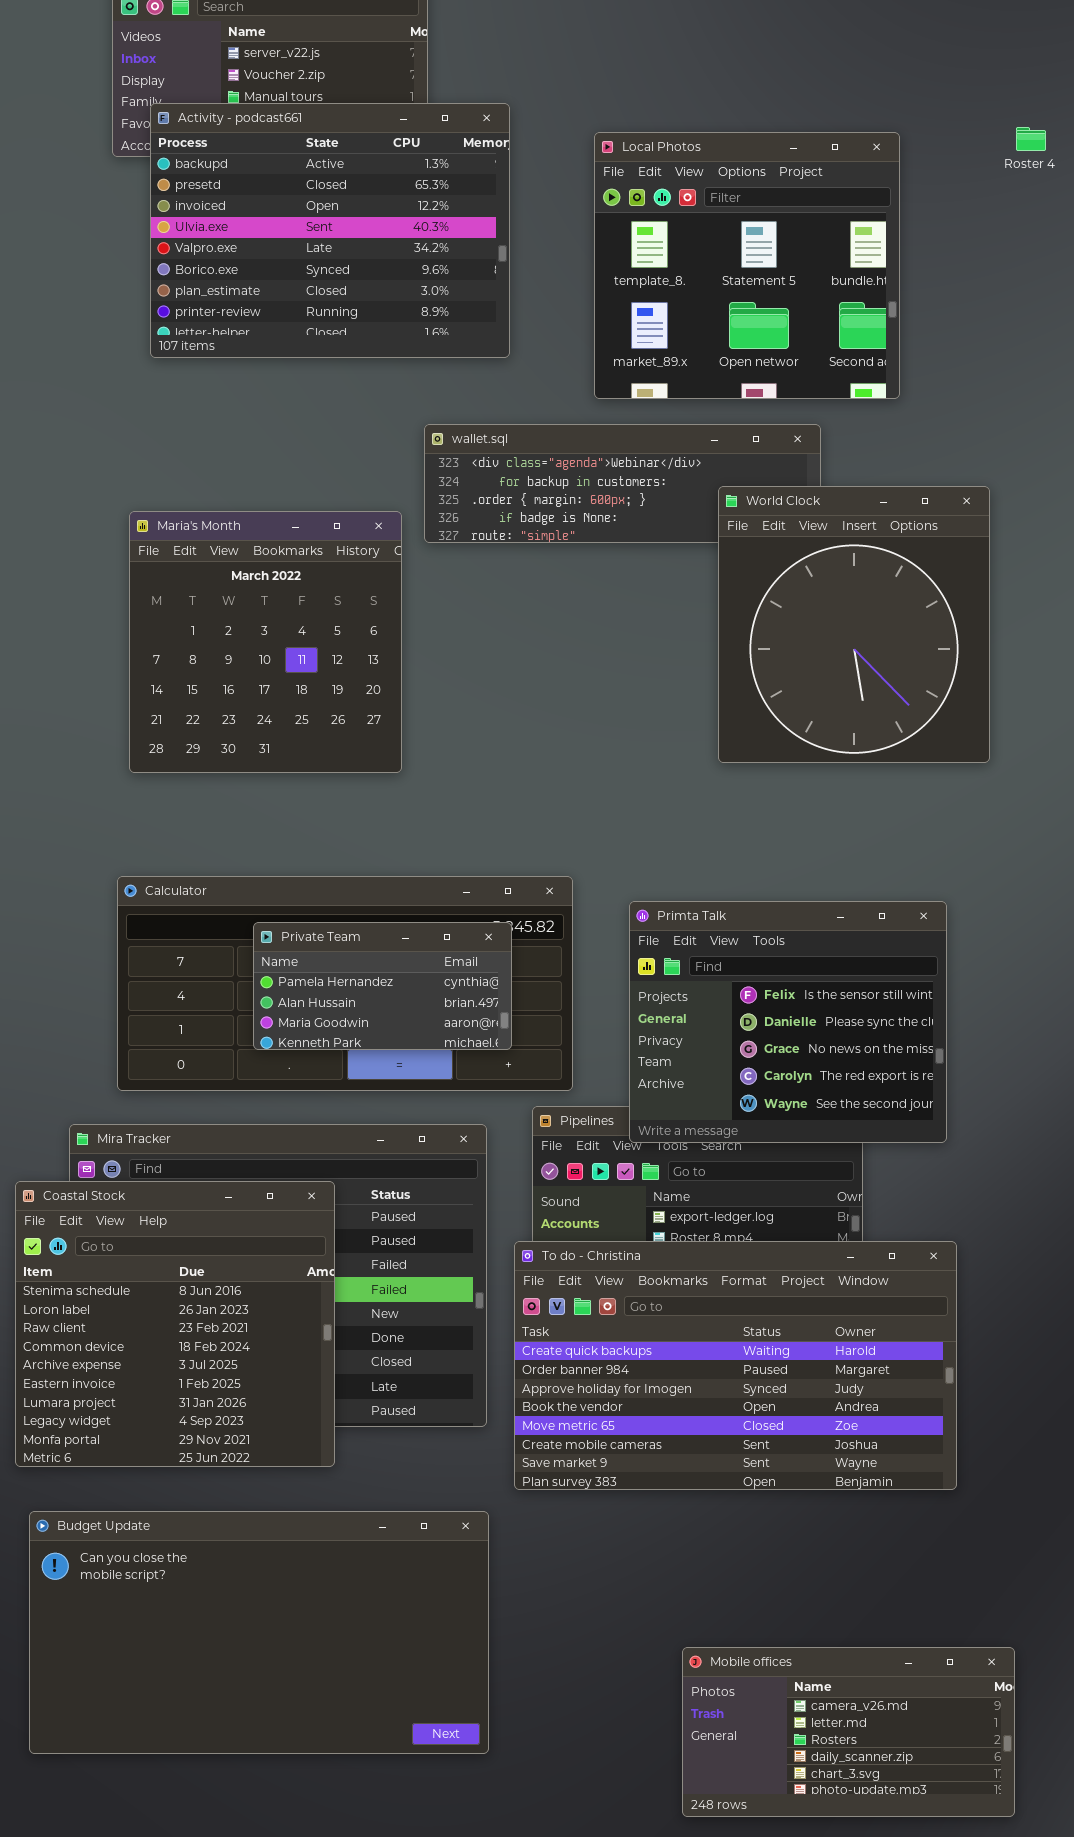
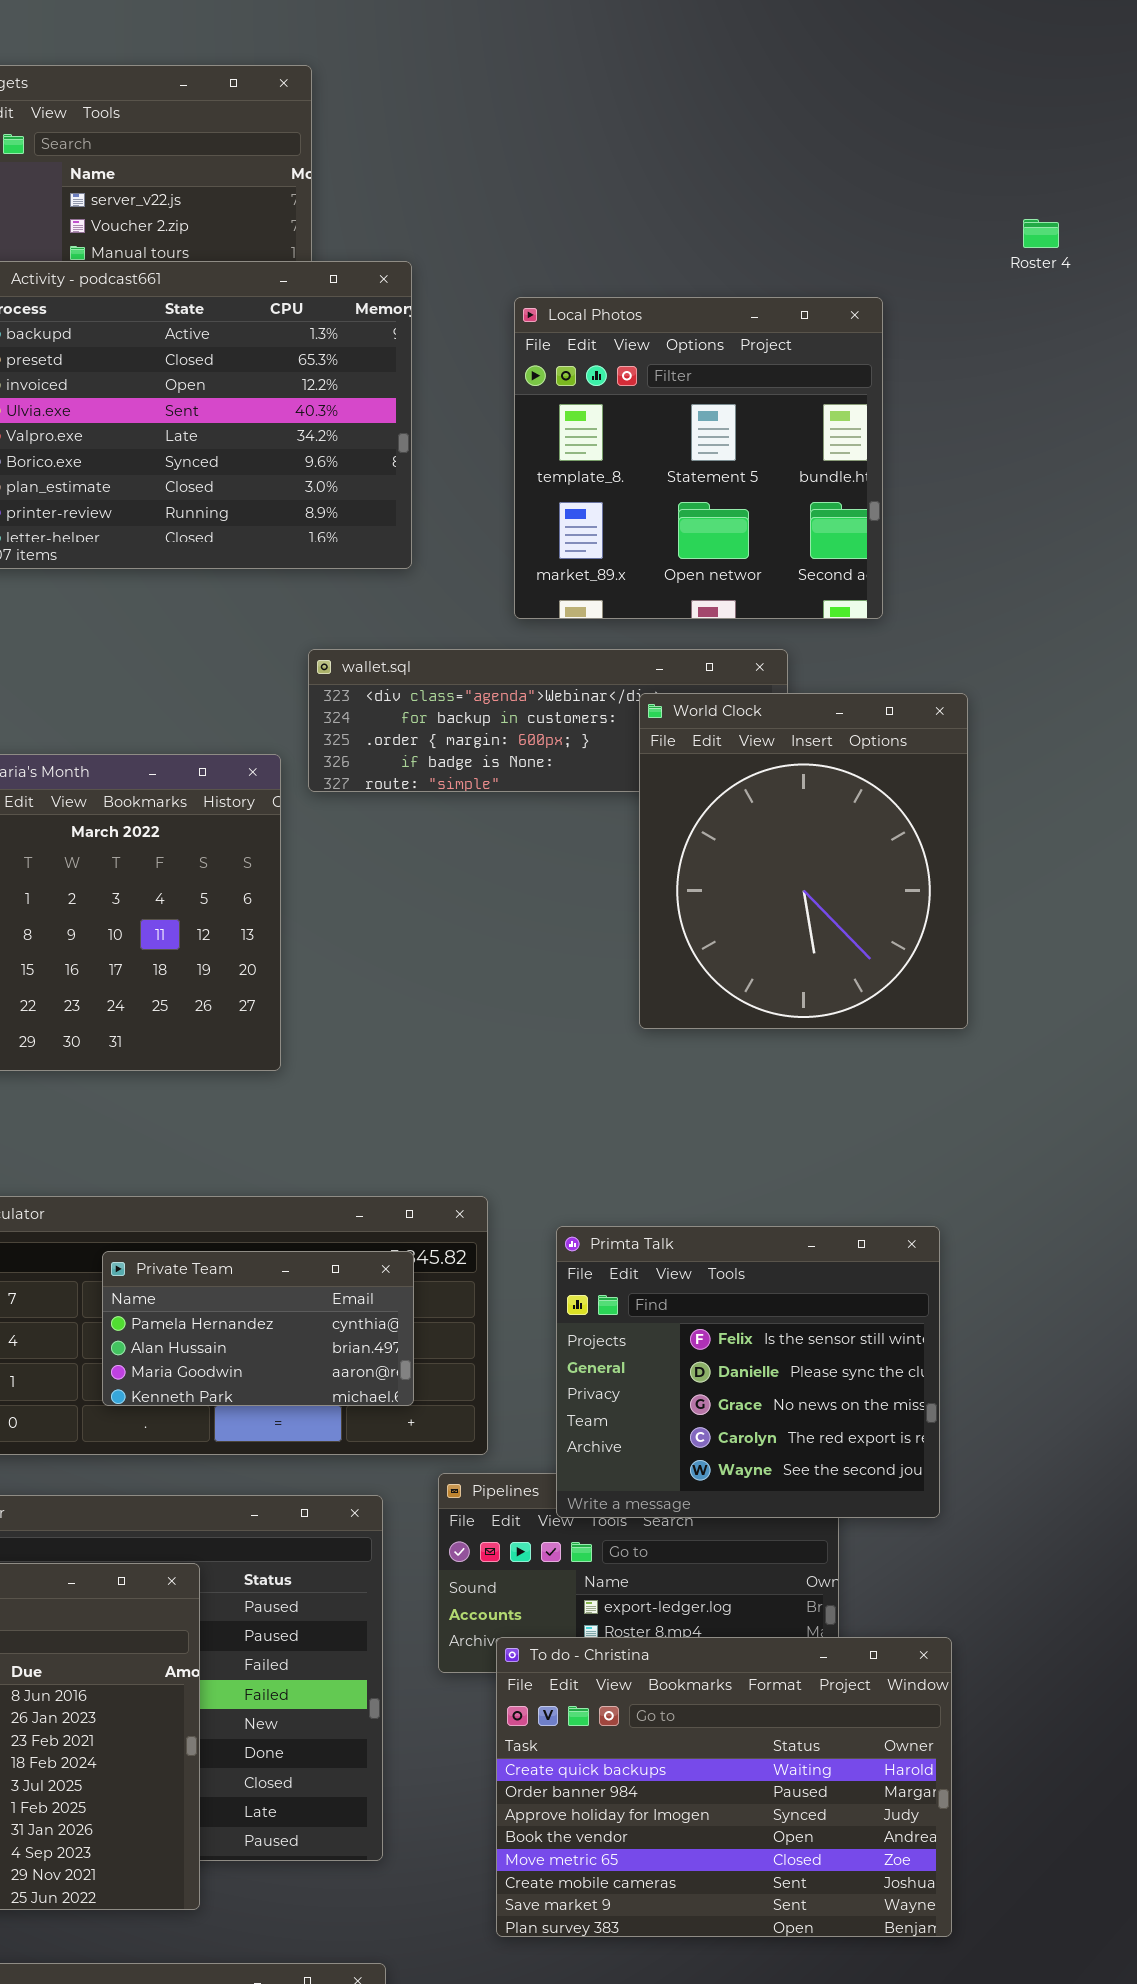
Roster 4: [1016,127,1046,151] -> [1023,219,1059,248], moved
World Clock: [718,486,990,763] -> [639,693,968,1029], moved
To do - Christina: [514,1241,957,1490] -> [496,1637,952,1937], resized

